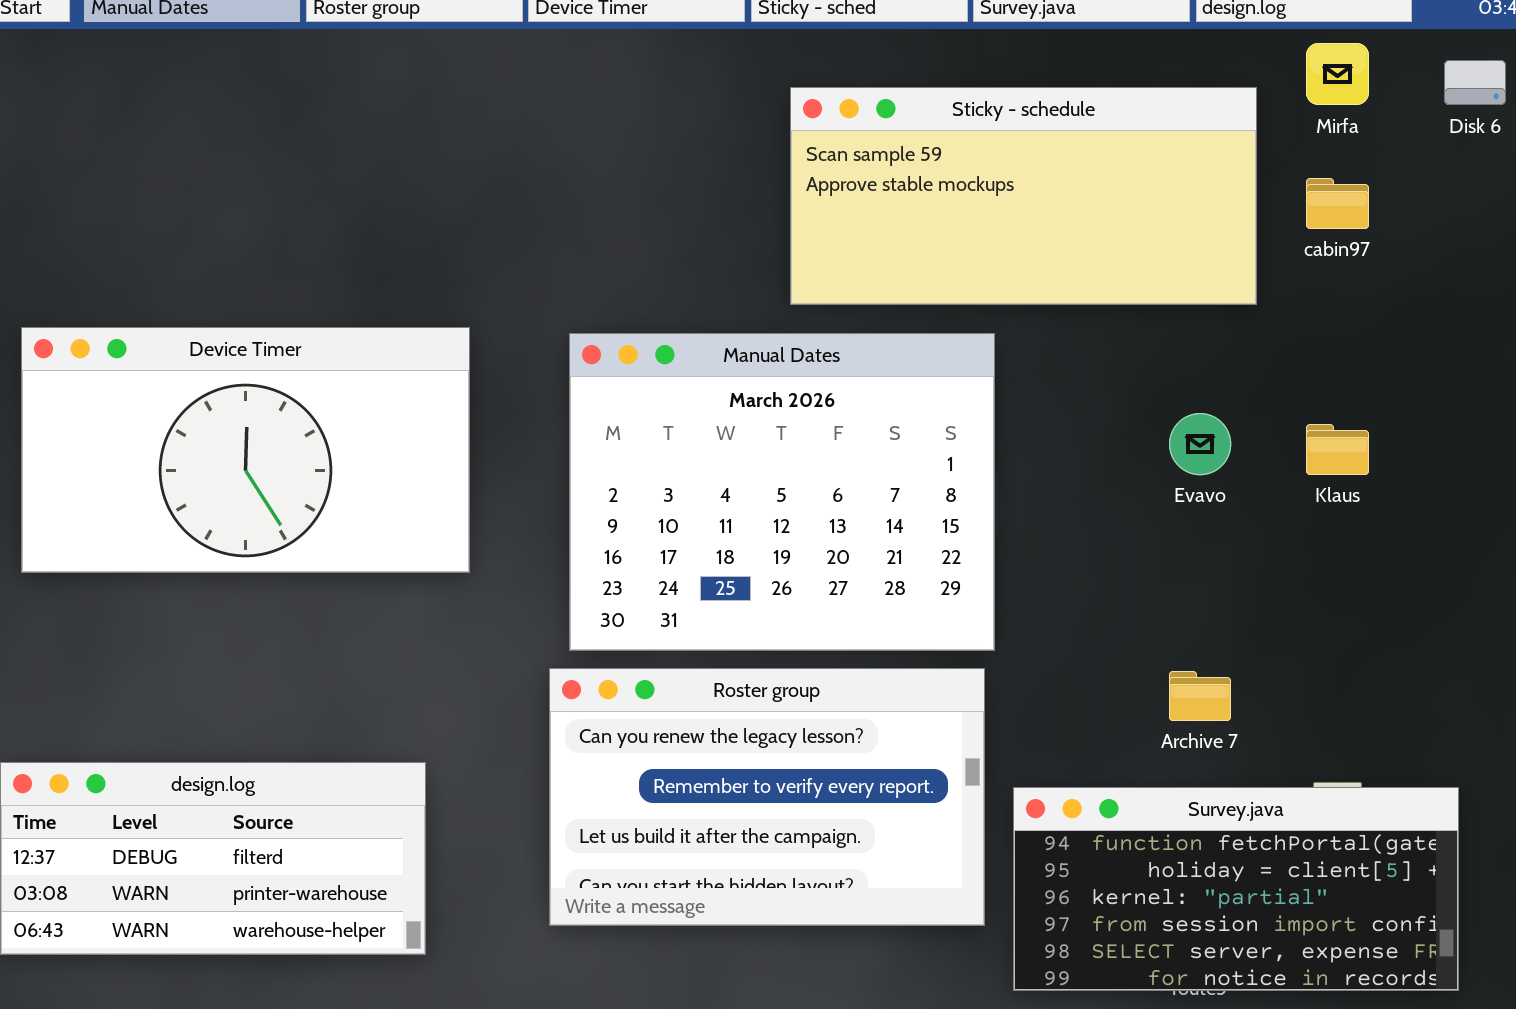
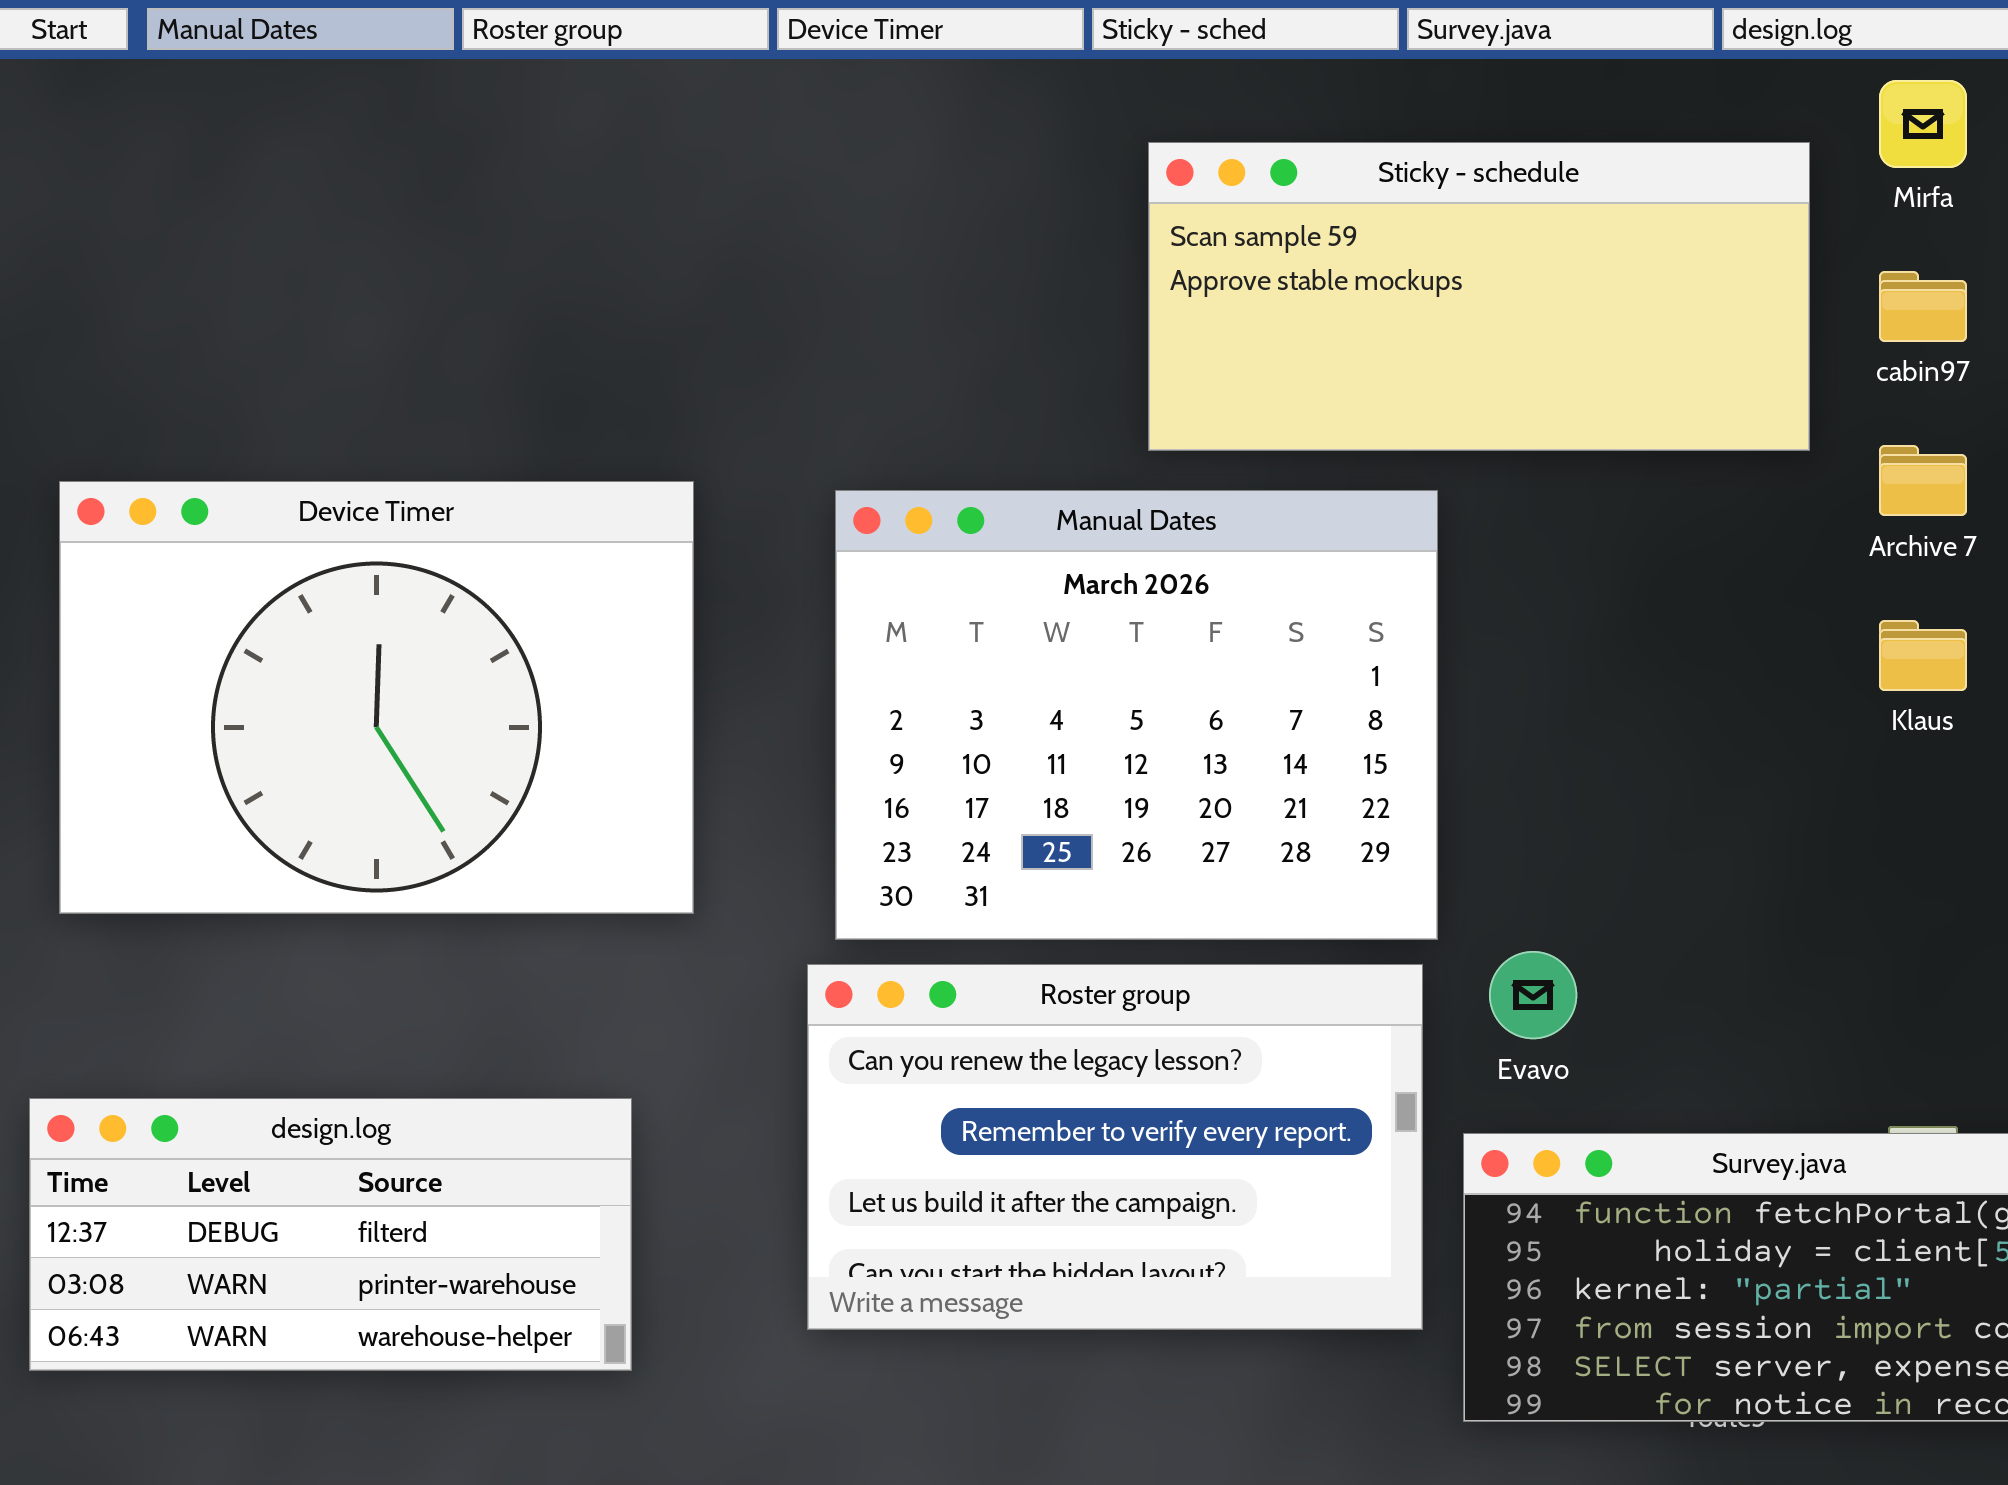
Device Timer: [21,327,470,573] -> [59,481,694,914], resized
Evavo: [1169,413,1231,475] -> [1489,951,1577,1039], moved
Archive 7: [1169,671,1231,721] -> [1879,445,1967,516], moved

